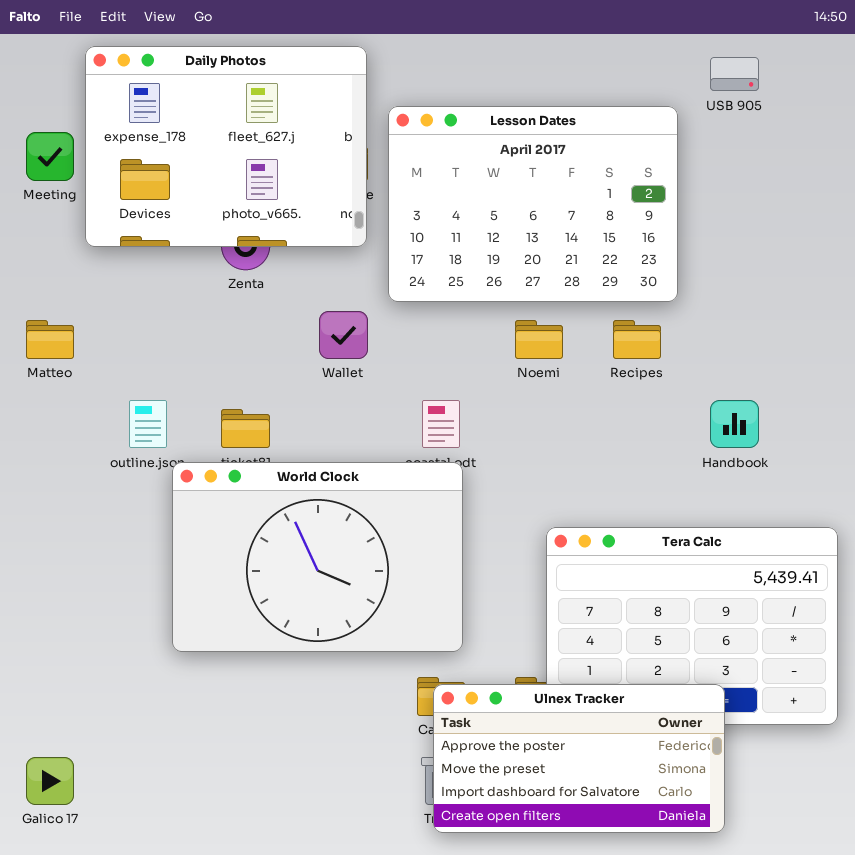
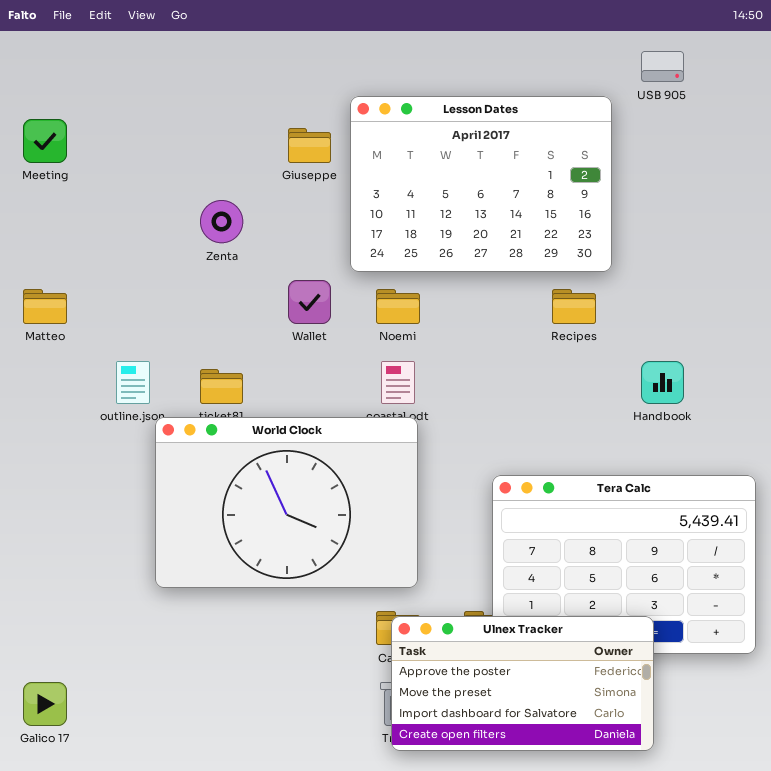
Daily Photos: [85,46,367,247] -> none, closed
Noemi: [515,320,563,359] -> [376,289,420,324], moved

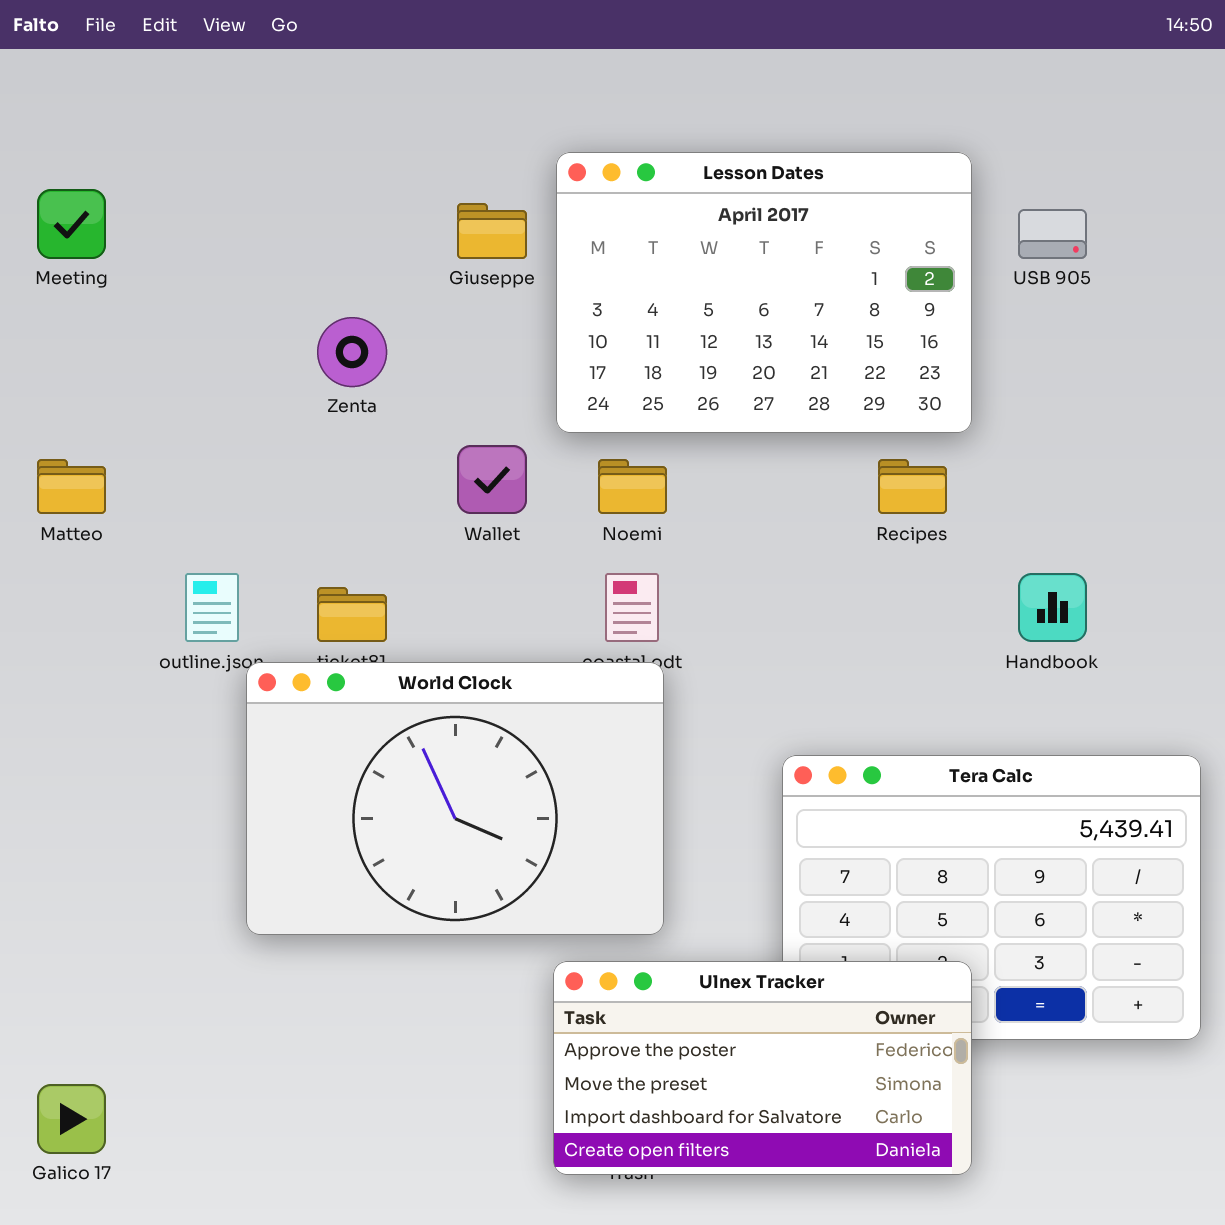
USB 905: [641,51,684,82] -> [1018,209,1087,259], moved
Ulnex Tracker: [391,616,654,751] -> [553,961,972,1175], moved

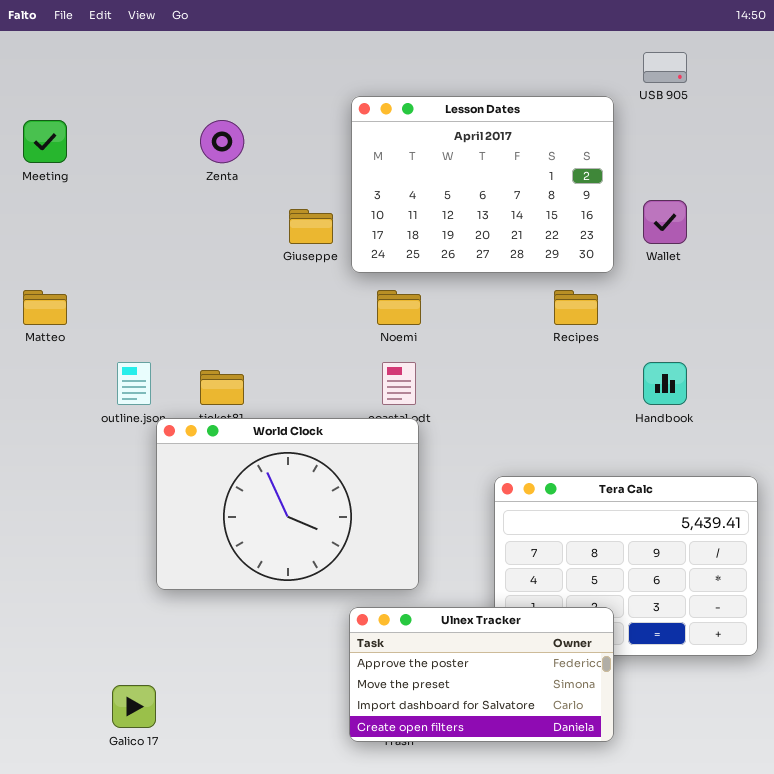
Giuseppe: [457,203,527,259] -> [289,209,333,244], moved
USB 905: [1018,209,1087,259] -> [643,52,687,83], moved
Zenta: [317,317,387,387] -> [200,120,244,163], moved
Wallet: [457,445,527,514] -> [643,200,687,244], moved
Galico 17: [37,1084,106,1154] -> [112,685,156,728], moved

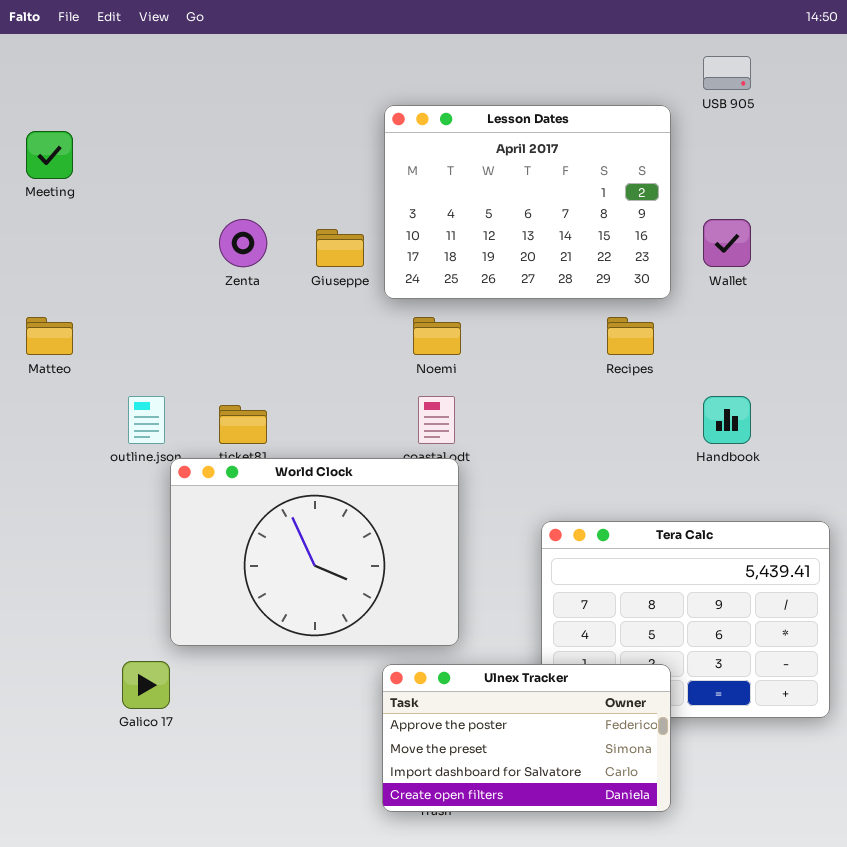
Zenta: [200,120,244,163] -> [219,219,267,267], moved
Galico 17: [112,685,156,728] -> [122,661,170,709], moved

